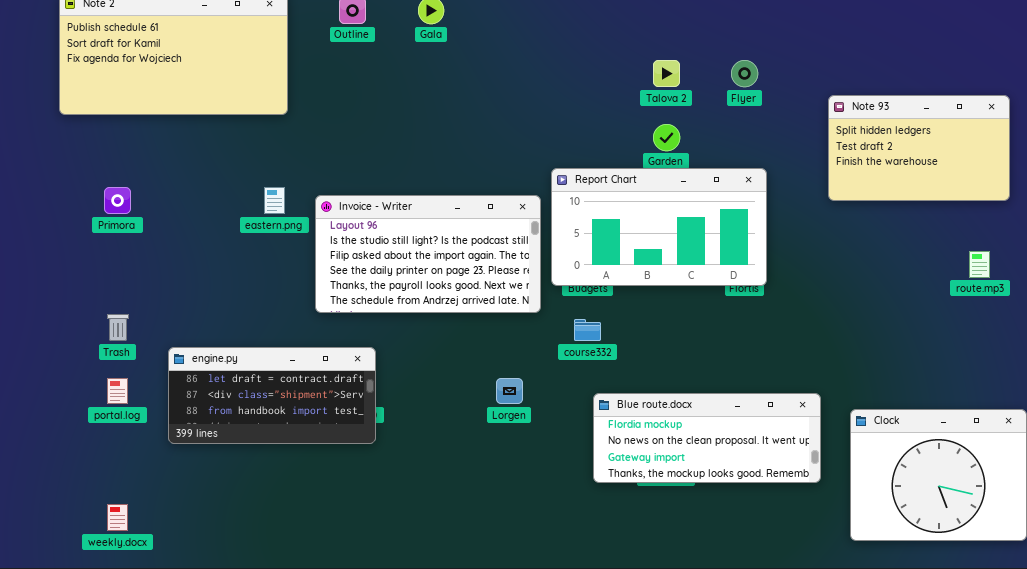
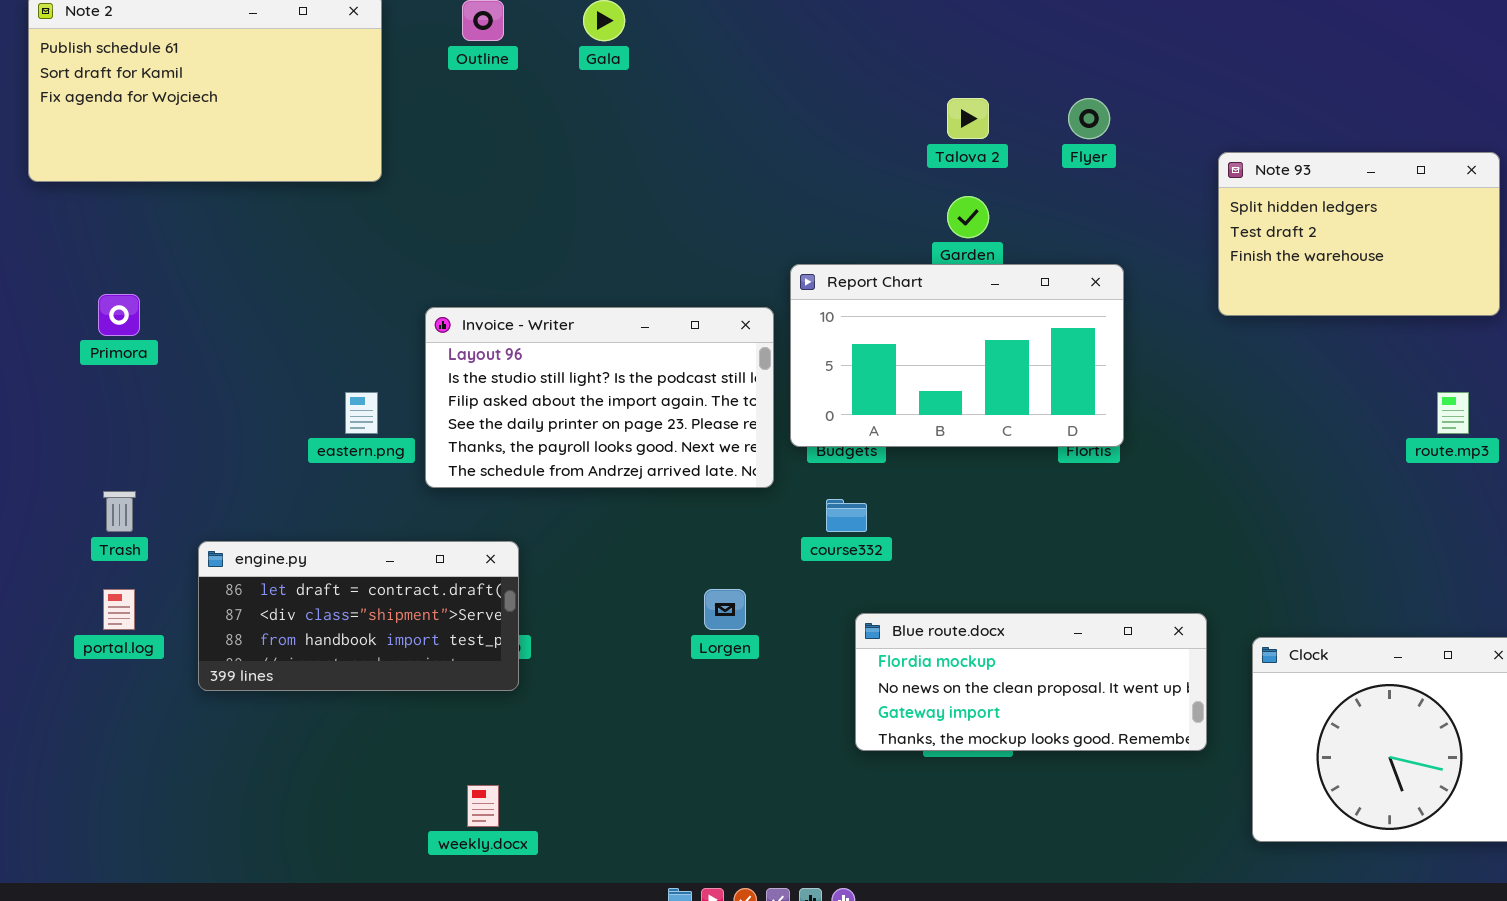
eastern.png: [264,187,285,214] -> [345,392,378,434], moved
weekly.docx: [107,504,128,531] -> [467,785,499,827], moved

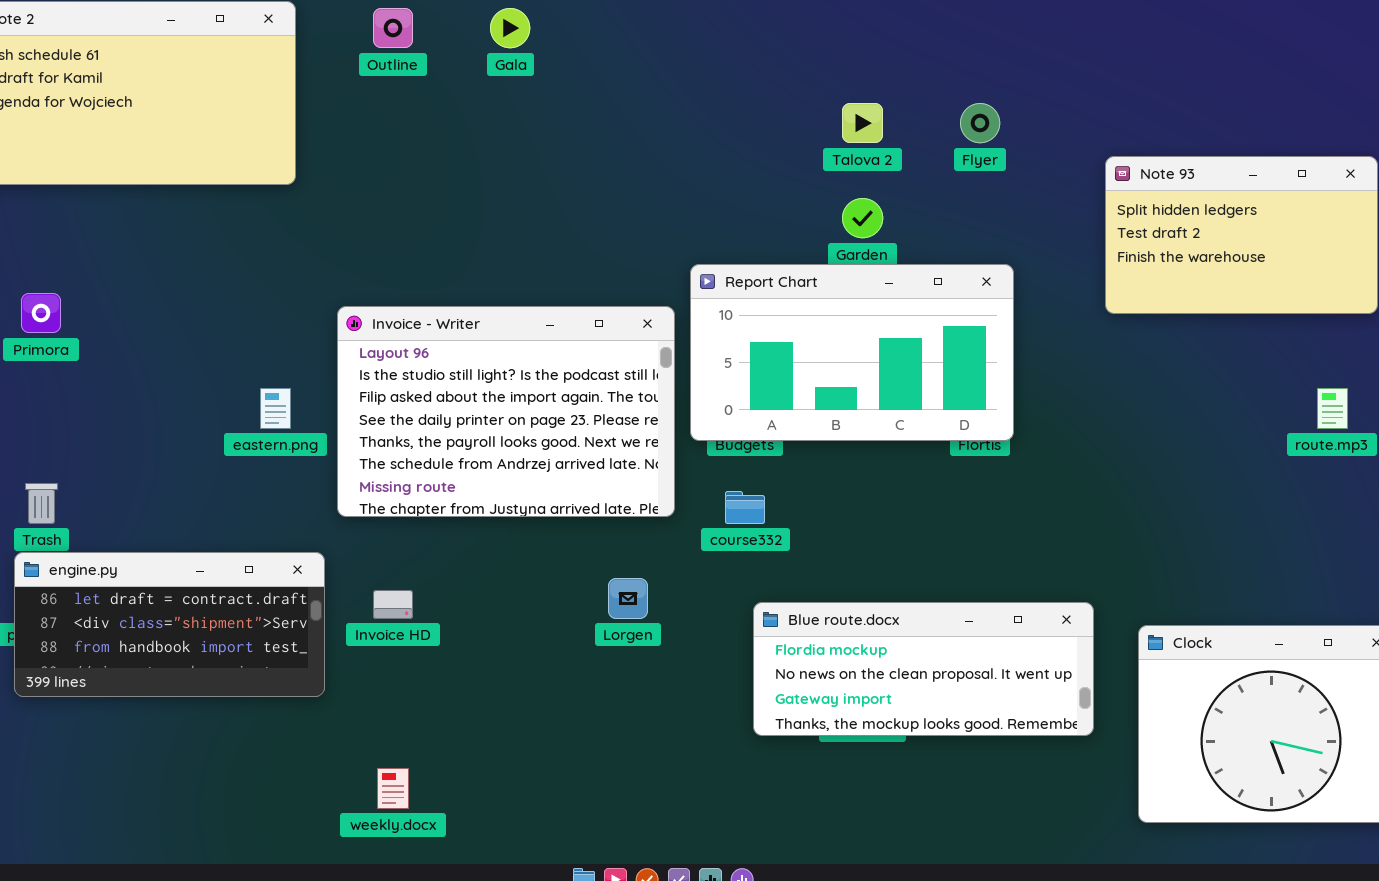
Invoice - Writer: [425,307,774,488] -> [337,306,675,517], resized
engine.py: [198,541,519,691] -> [14,552,325,697], moved

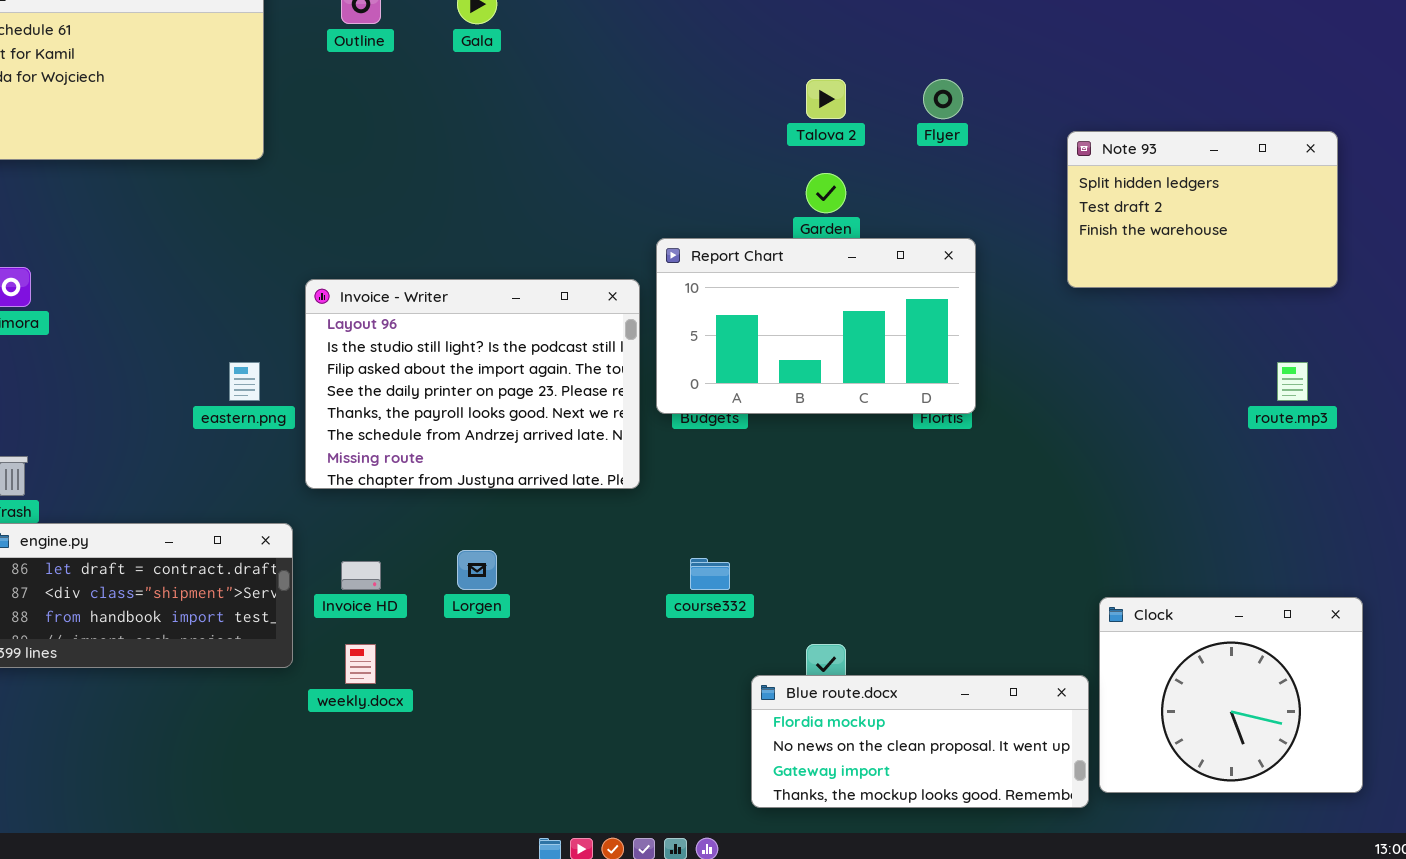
course332: [725,491,765,524] -> [690,558,730,590], moved
Lorgen: [608,578,648,619] -> [457,550,497,590], moved
Blue route.docx: [753,602,1094,736] -> [751,675,1089,808], moved
weekly.docx: [377,768,409,809] -> [345,644,376,684], moved

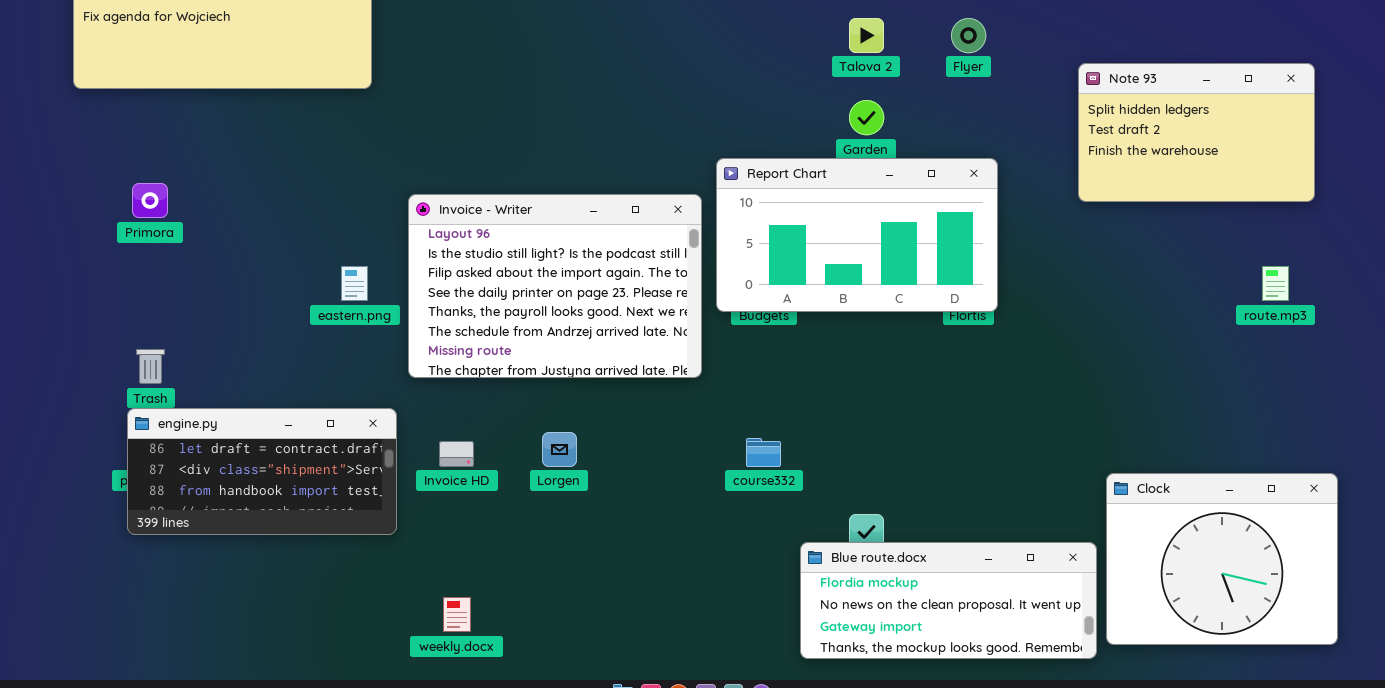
weekly.docx: [345,644,376,684] -> [443,597,471,632], moved

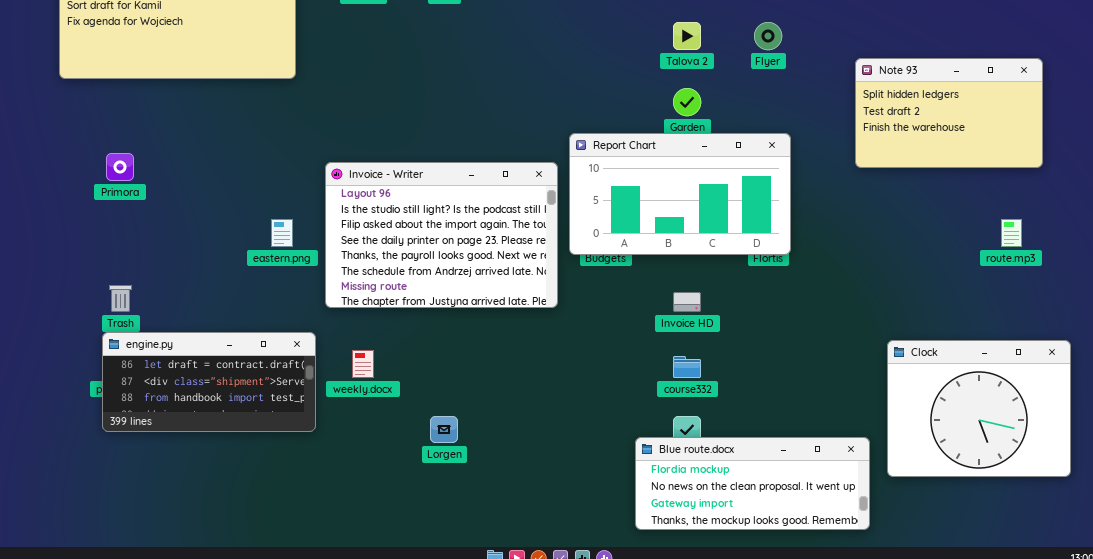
Lorgen: [542,432,577,467] -> [430,416,458,443], moved
course332: [746,438,781,467] -> [673,356,701,378], moved
Invoice HD: [439,441,474,467] -> [673,292,701,312], moved
Clock: [1106,473,1338,645] -> [887,340,1071,477], moved
weekly.docx: [443,597,471,632] -> [352,350,374,378], moved

